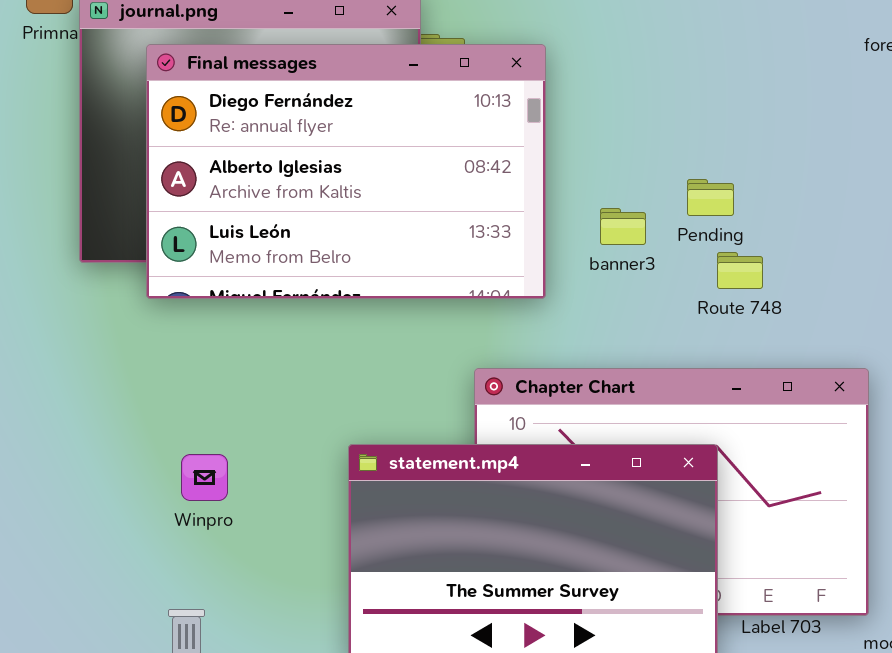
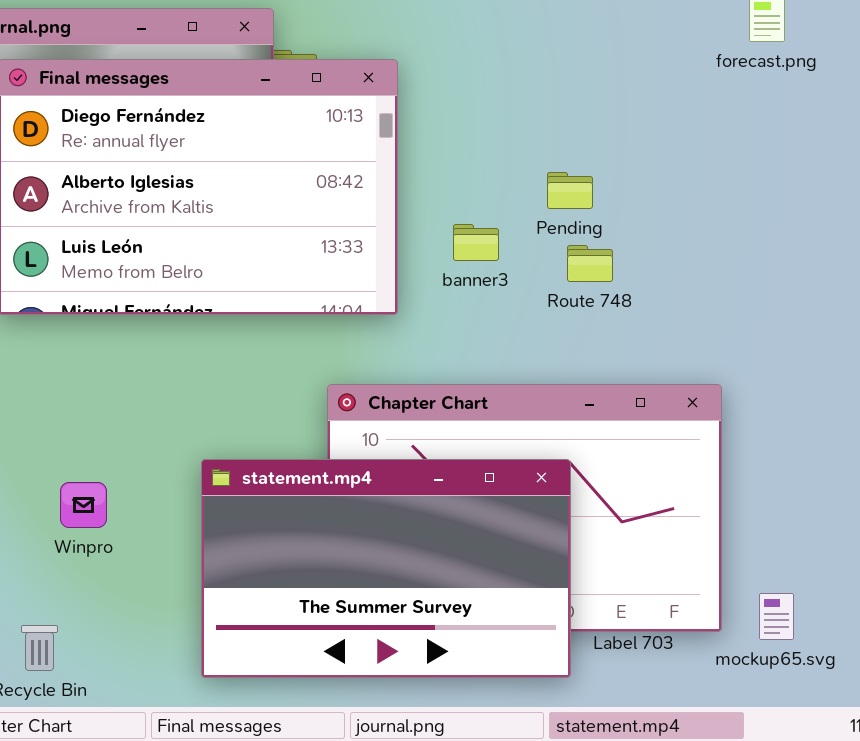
Pending: [687,179,734,216] -> [547,172,593,209], moved
Route 748: [717,252,763,289] -> [567,245,613,282], moved
Winpro: [181,454,228,501] -> [60,482,107,528], moved

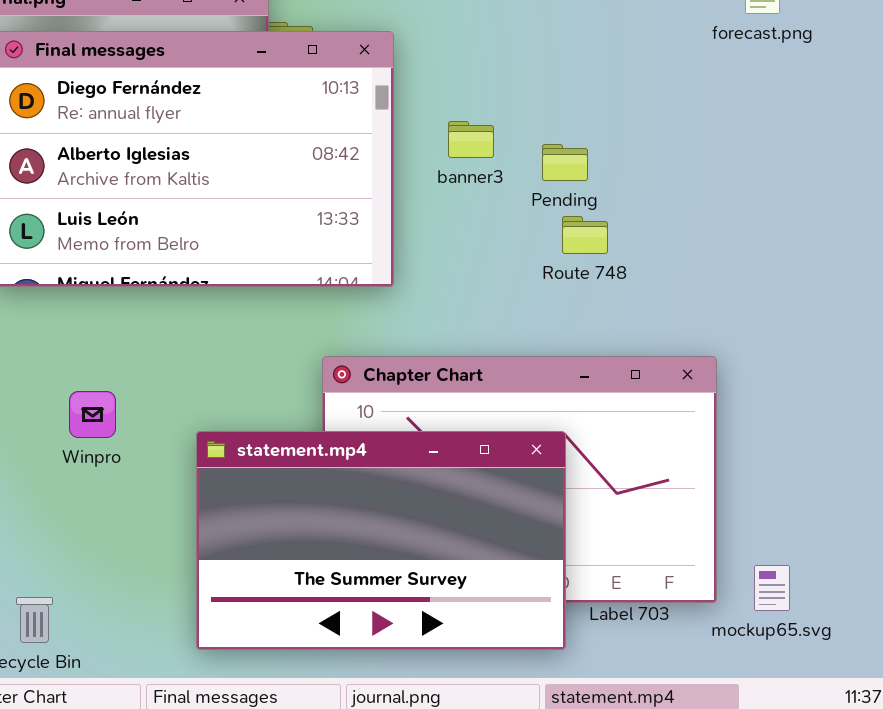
banner3: [453,224,499,261] -> [448,121,494,158], moved
Winpro: [60,482,107,528] -> [69,391,116,438], moved

